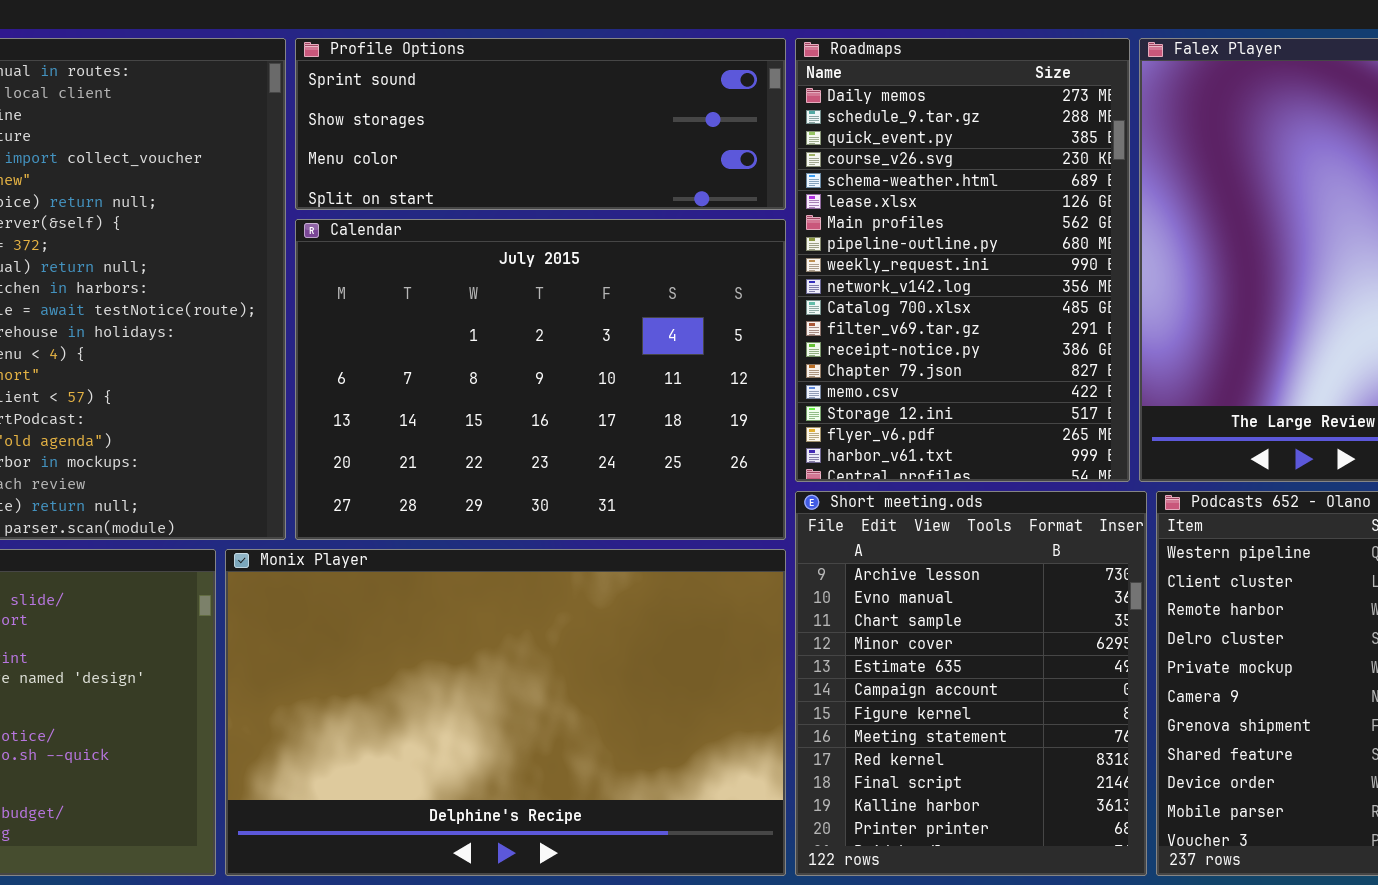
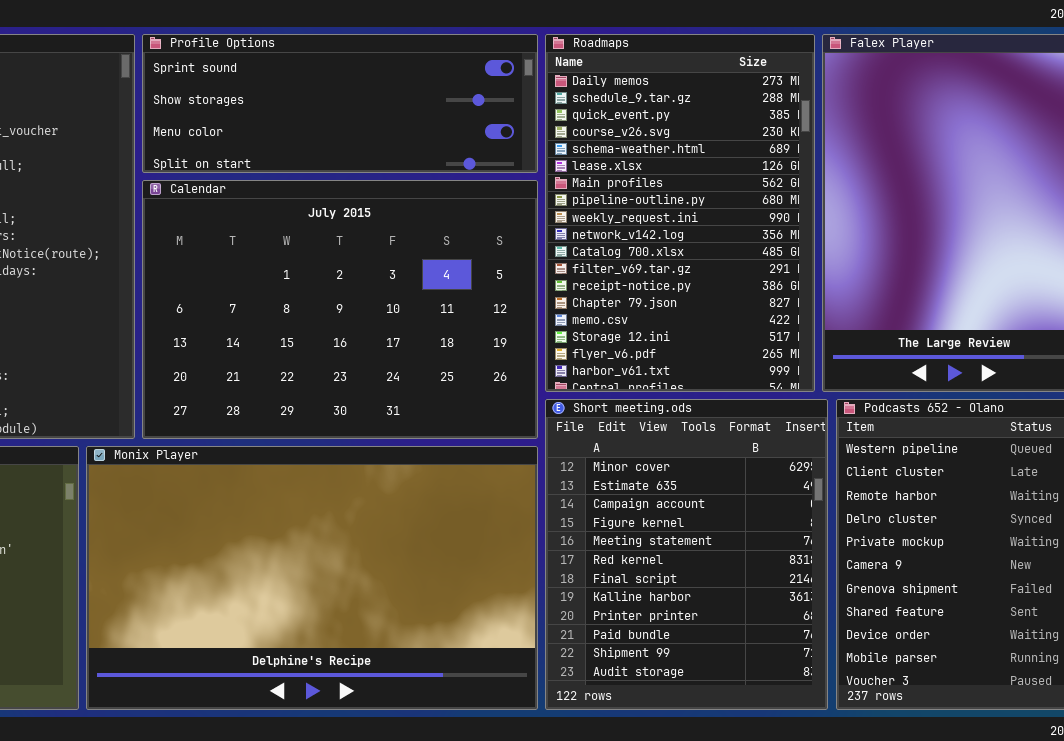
Short meeting.ods: [795,491,1147,876] -> [545,399,828,710], scrolled down 3 rows

